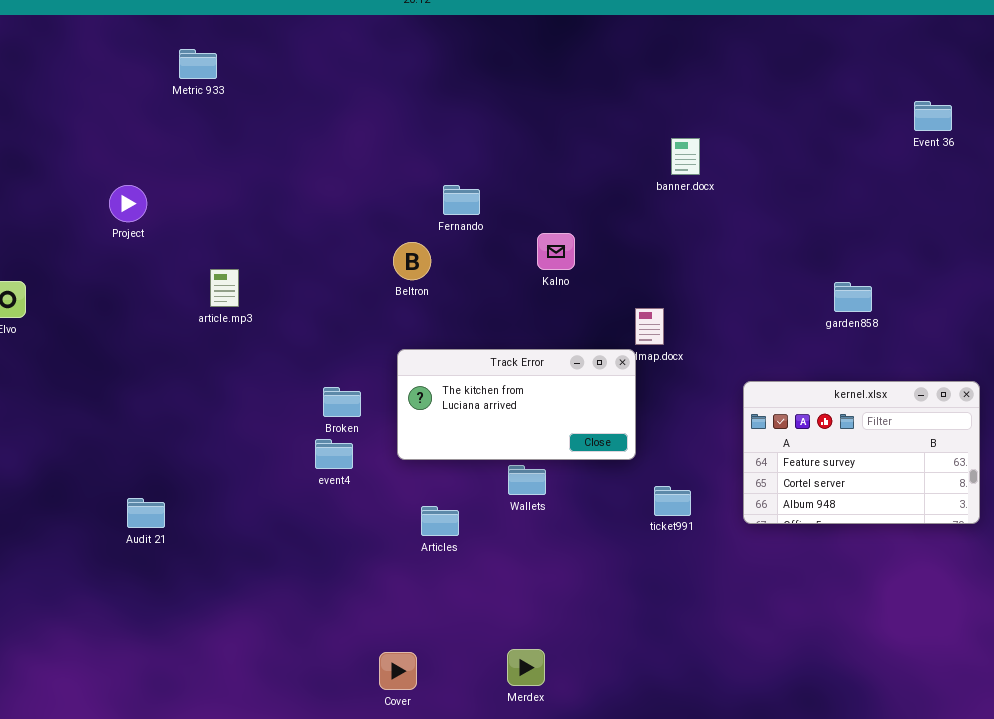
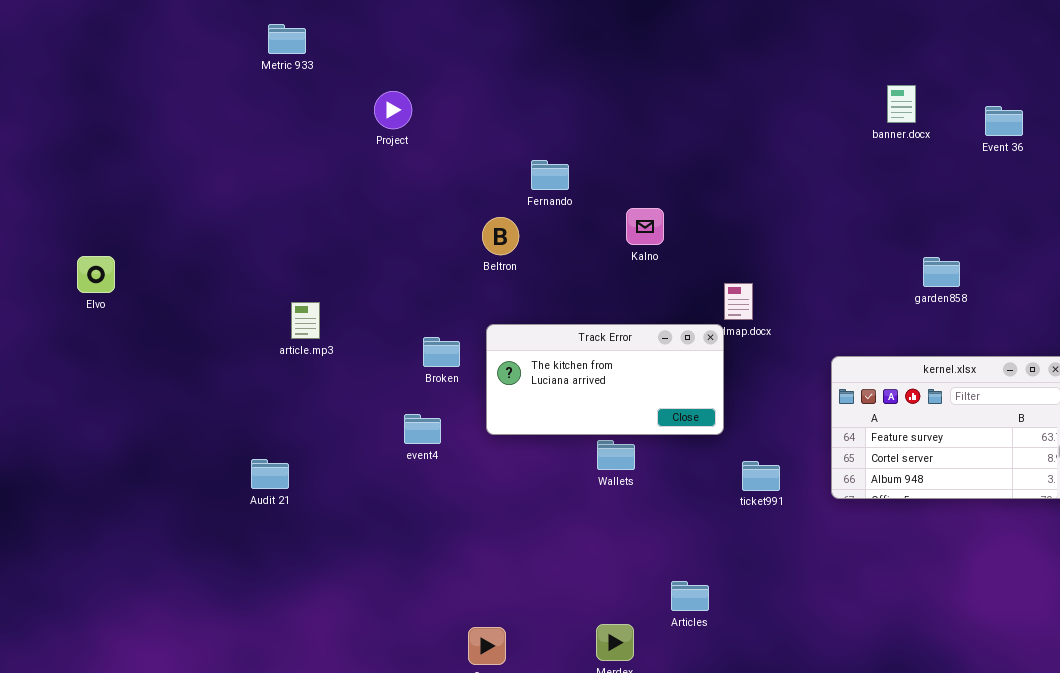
Event 36: [914,101,952,131] -> [985,106,1023,136], moved
banner.docx: [671,138,700,175] -> [887,85,916,123], moved
Project: [109,185,147,222] -> [374,91,412,129], moved
article.mp3: [210,269,239,307] -> [291,302,320,339], moved
Broken: [323,387,361,417] -> [423,337,460,367], moved
Audit 21: [127,498,165,528] -> [251,459,289,489], moved
Articles: [421,506,459,536] -> [671,581,709,611], moved

